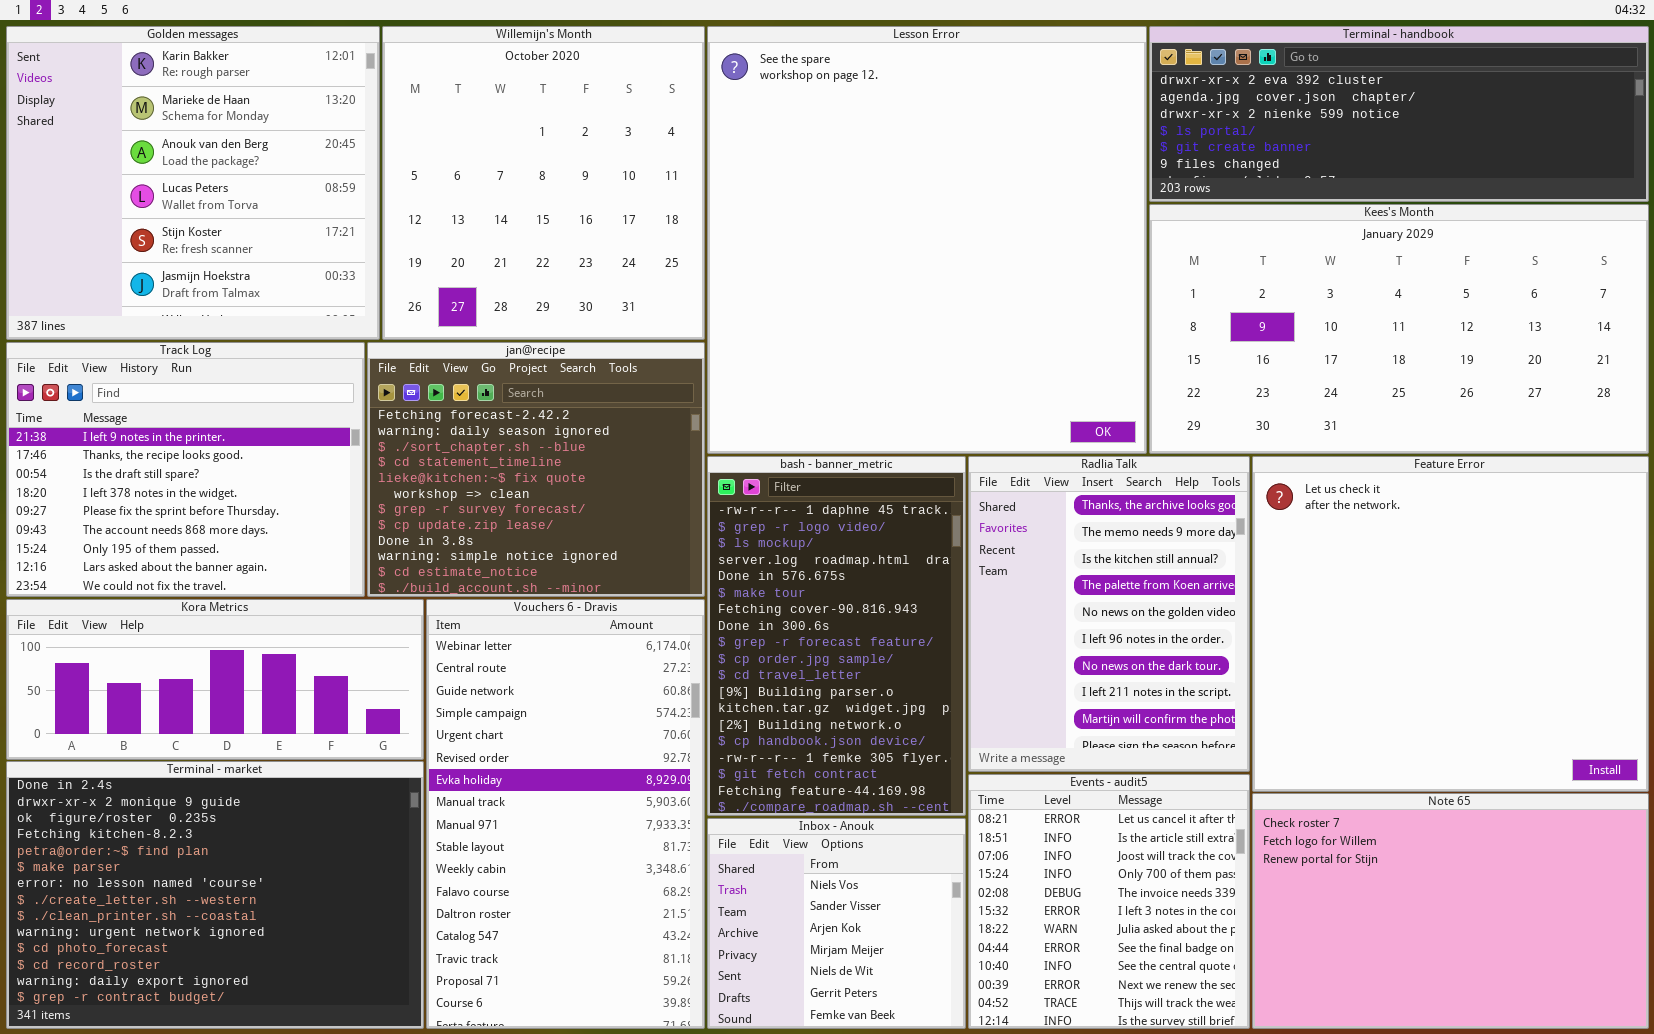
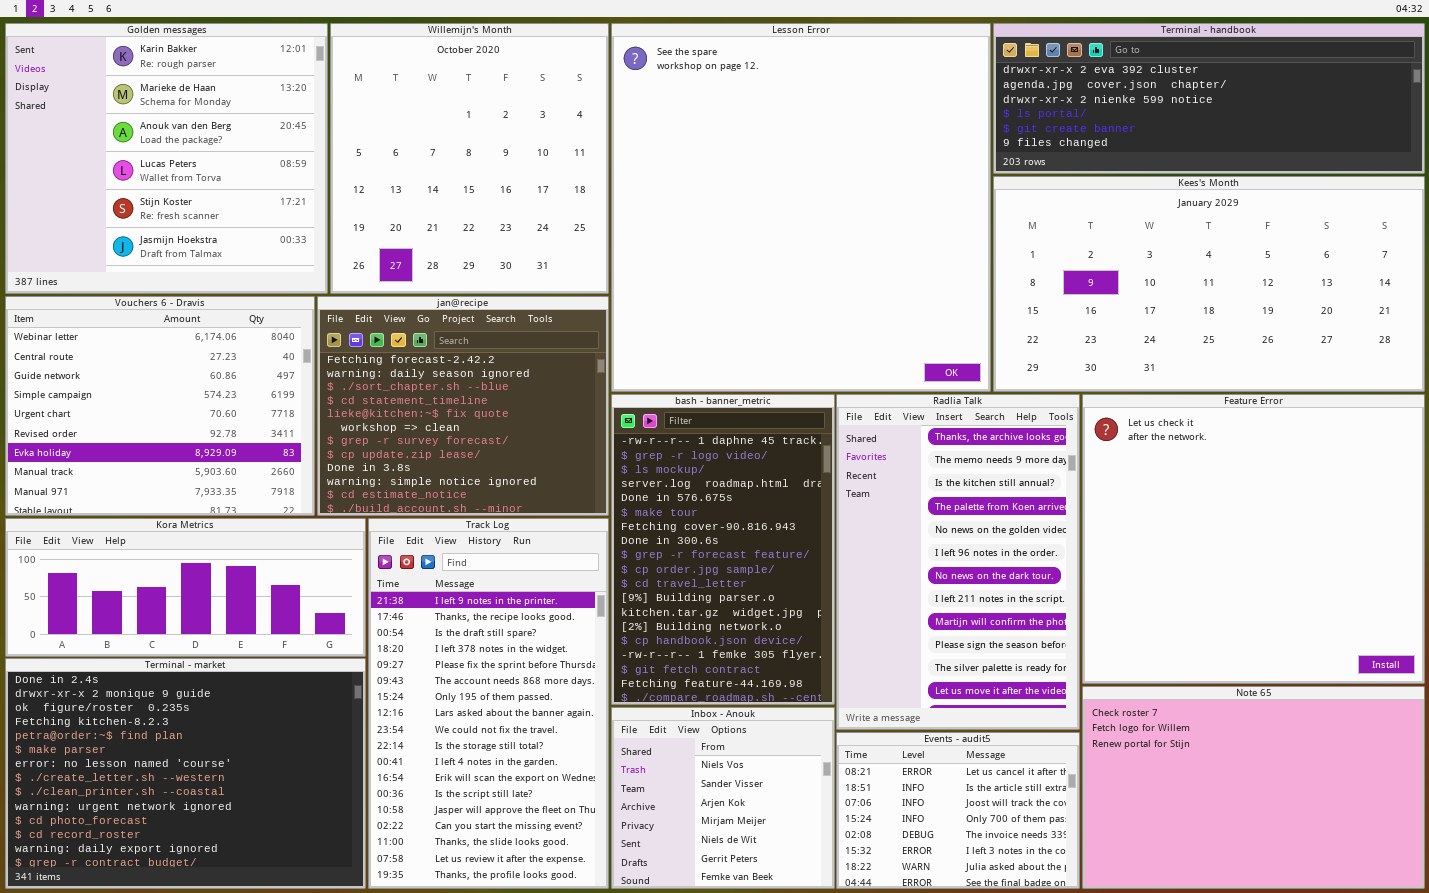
Track Log: [6,342,365,597] -> [368,518,609,889], moved, resized
Radlia Talk: [968,456,1250,772] -> [836,394,1080,730], resized
Vouchers 6 - Dravis: [426,599,705,1029] -> [5,296,315,516], moved, resized
Events - audit5: [968,774,1250,1029] -> [836,732,1080,889], resized

